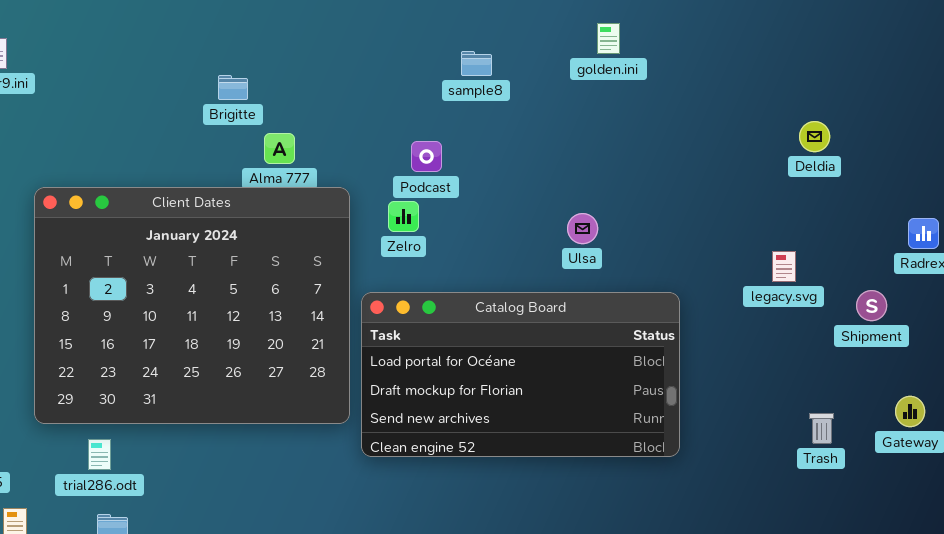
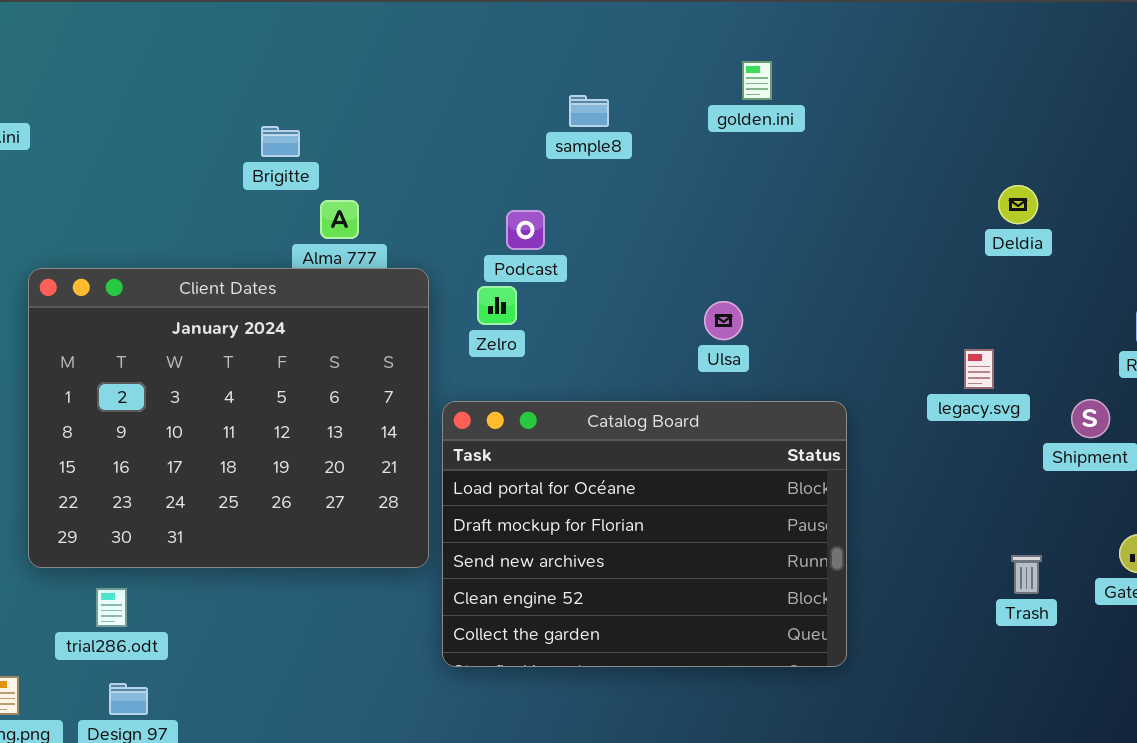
Catalog Board: [361,292,680,457] -> [442,401,847,667], resized

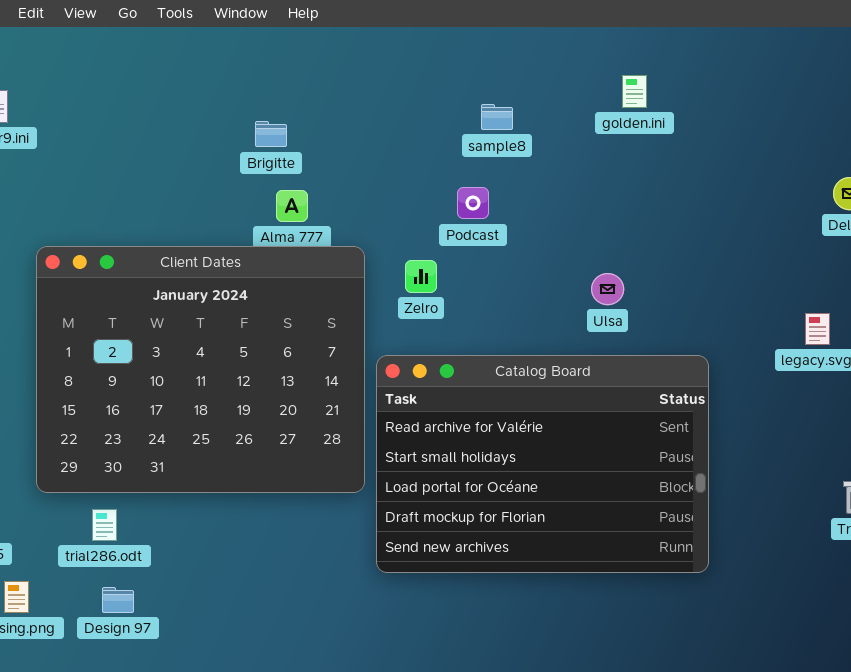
Brigitte: [261,126,300,157] -> [255,121,287,147], moved
Podcast: [506,210,545,250] -> [457,187,489,219], moved
Catalog Board: [442,401,847,667] -> [376,355,709,573], scrolled up 2 rows

